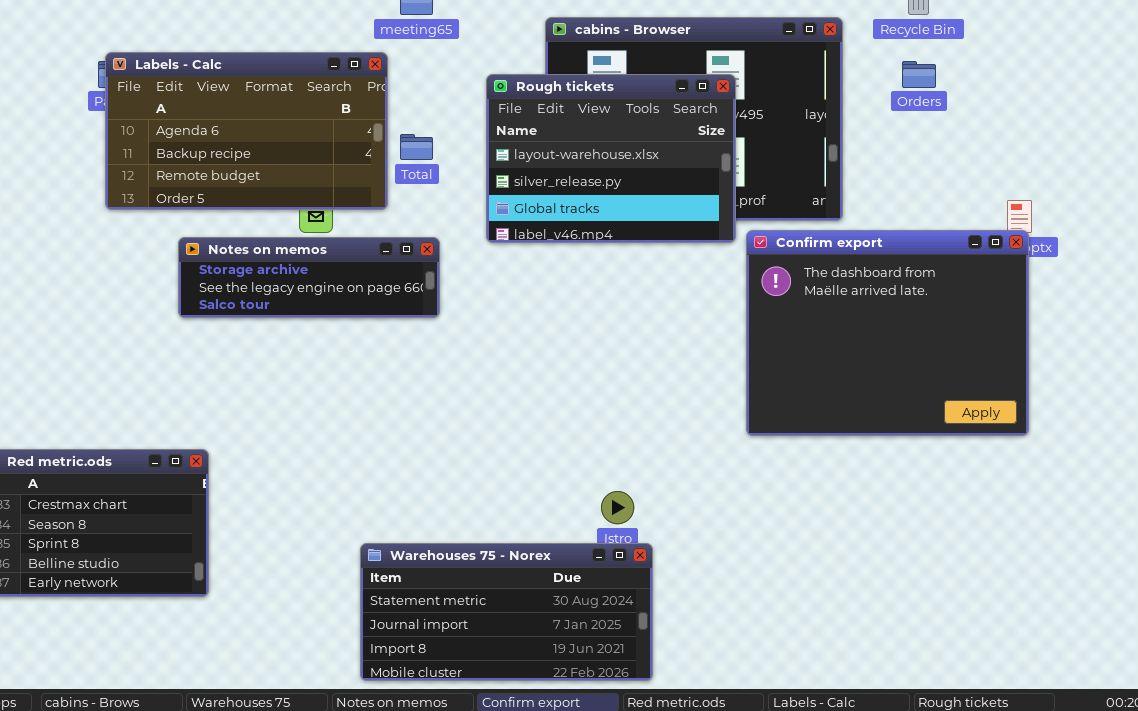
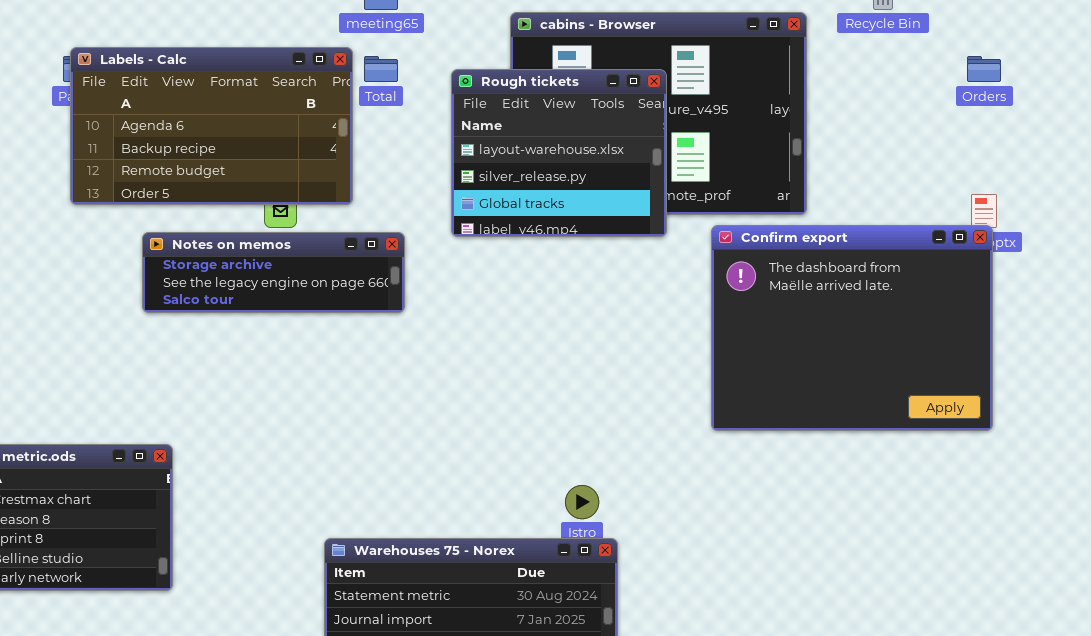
Orders: [902,61,936,88] -> [967,56,1001,82], moved
Rough tickets: [486,74,736,243] -> [451,69,667,237], resized
Total: [400,134,433,160] -> [364,56,398,82], moved

